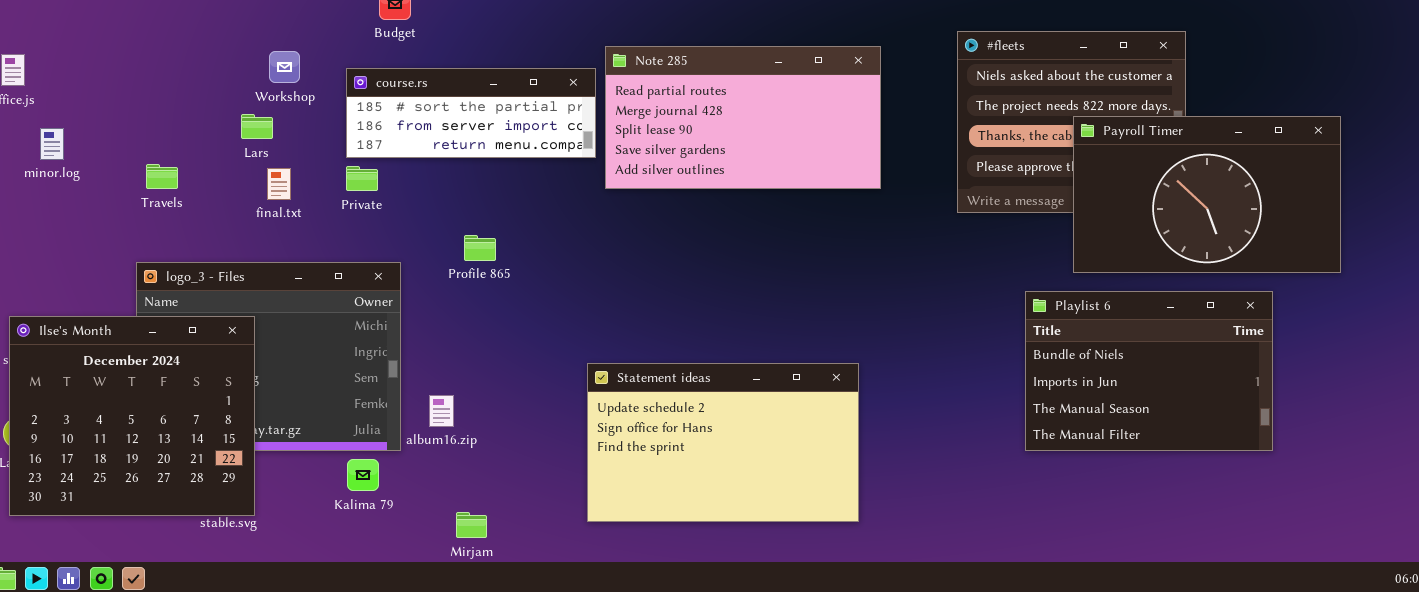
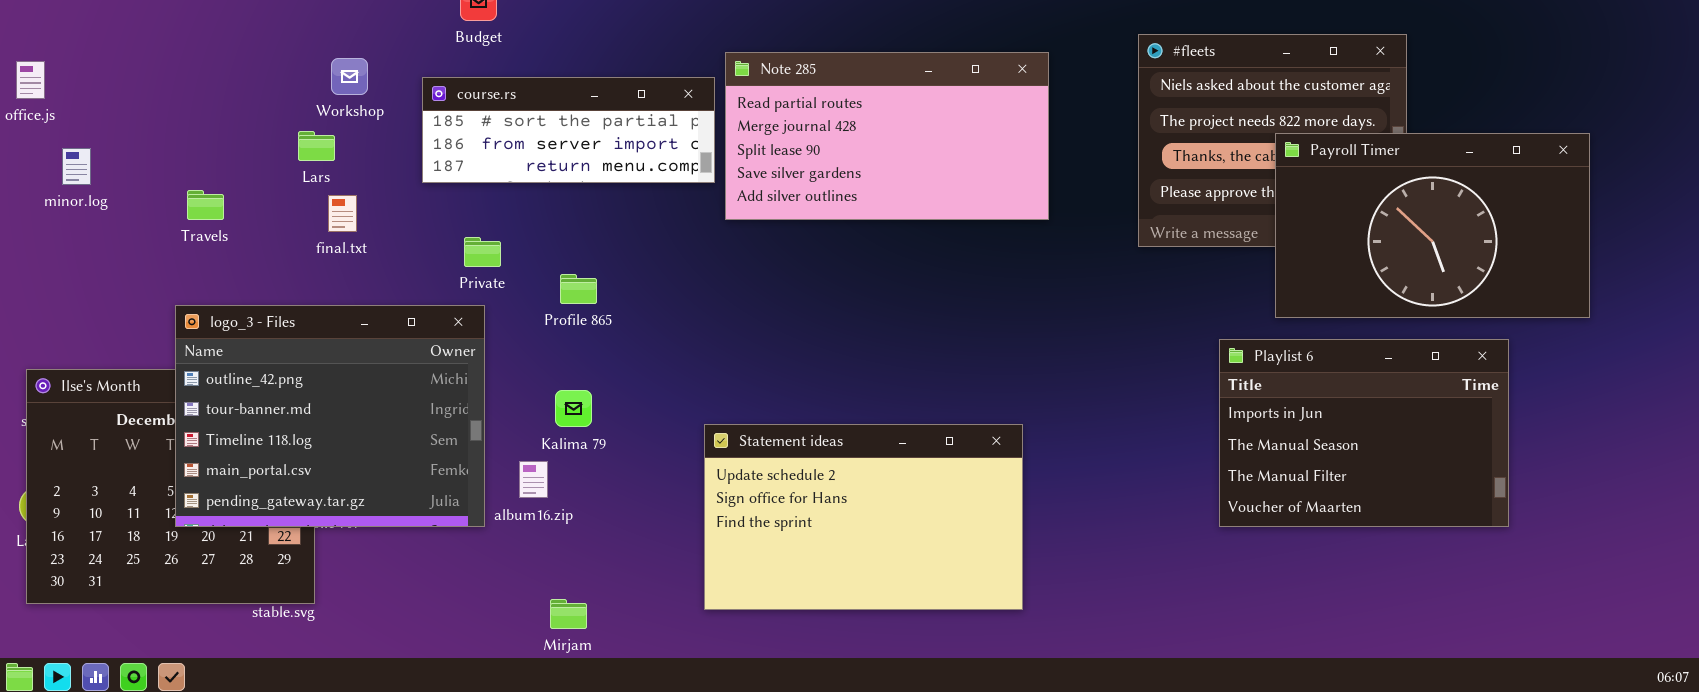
Private: [346,166,378,191] -> [464,237,501,267], moved
logo_3 - Files: [136,262,401,451] -> [175,305,485,527], raised
Playlist 6: [1025,291,1273,451] -> [1219,339,1509,527], scrolled down 1 row
Kalima 79: [347,459,379,491] -> [555,390,592,427], moved

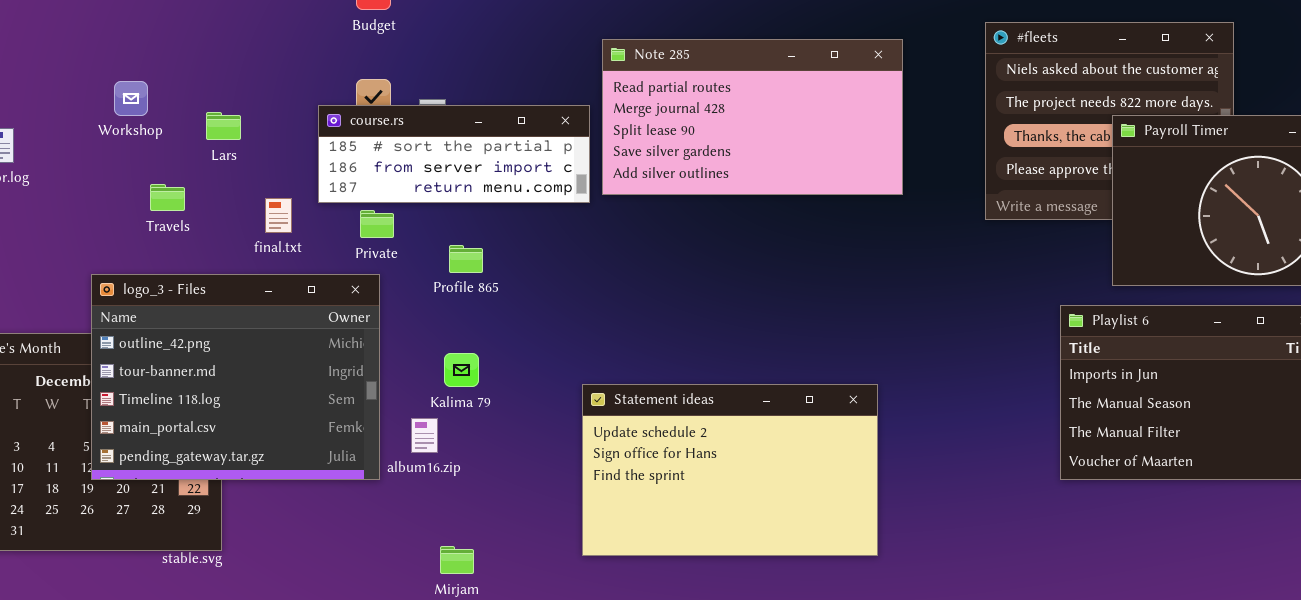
Workshop: [331,58,368,95] -> [114,81,148,116], moved
course.rs: [422,77,715,183] -> [318,105,590,203], moved
Travels: [187,190,224,220] -> [150,184,185,211], moved
final.txt: [328,195,357,232] -> [265,198,292,233], moved

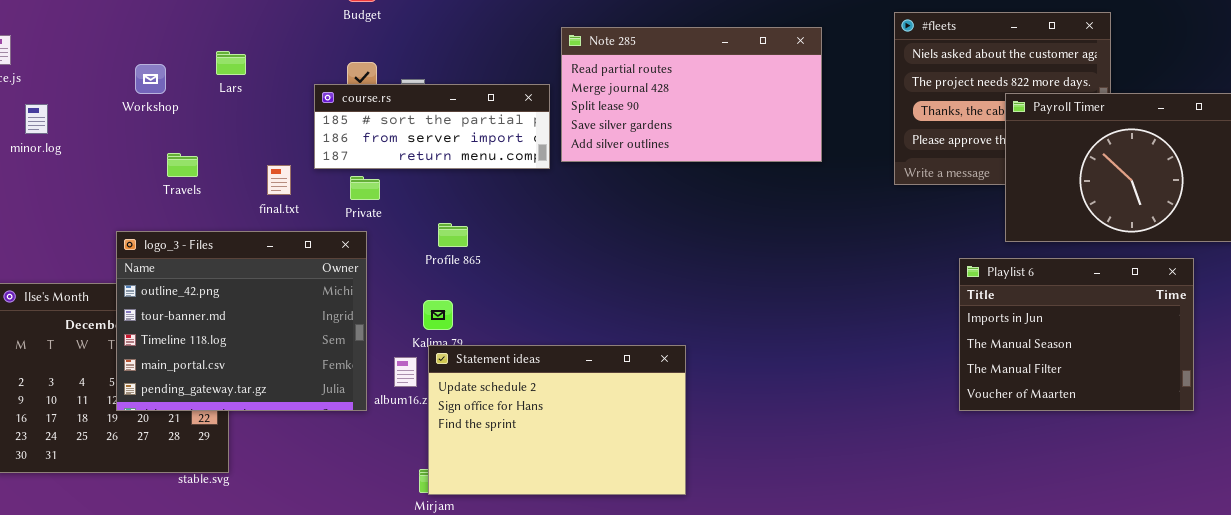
Lars: [206,112,241,140] -> [216,51,246,75], moved
Profile 865: [449,245,483,273] -> [438,223,468,247], moved
Statement ideas: [582,384,878,556] -> [428,345,686,495], moved

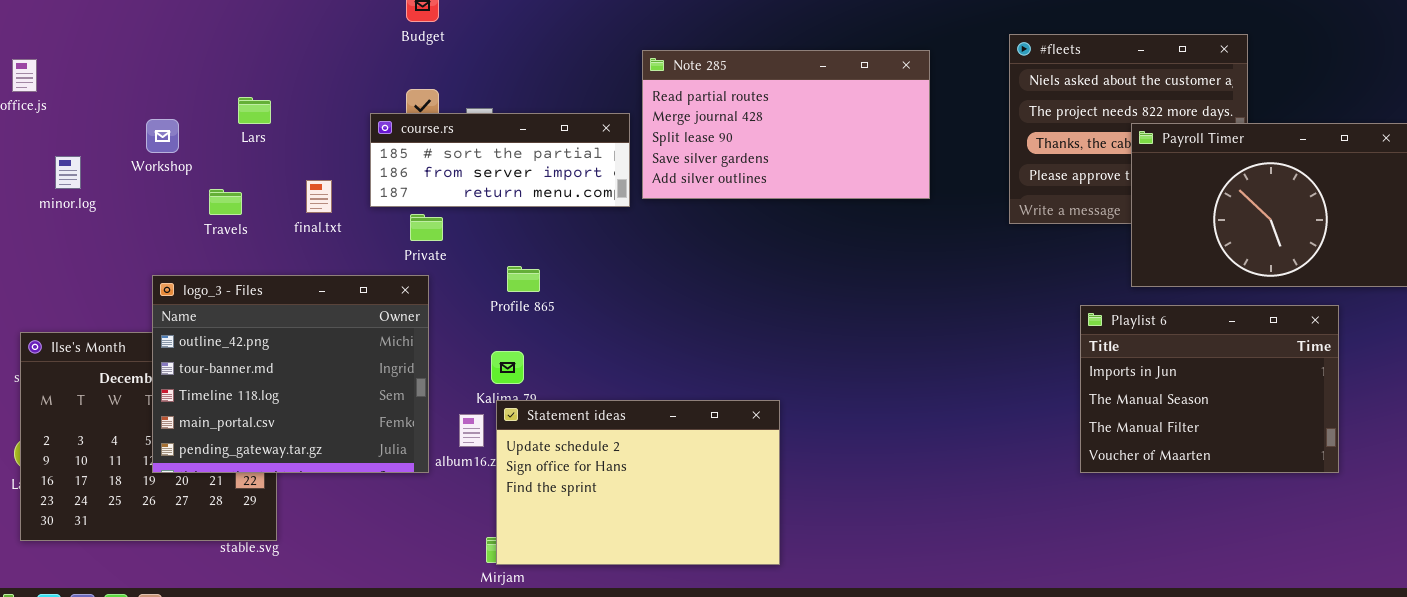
Lars: [216,51,246,75] -> [238,97,271,124], moved
Workshop: [135,64,166,94] -> [146,119,179,153], moved
minor.log: [25,104,48,134] -> [55,156,81,189], moved
final.txt: [267,165,291,195] -> [306,180,332,213], moved

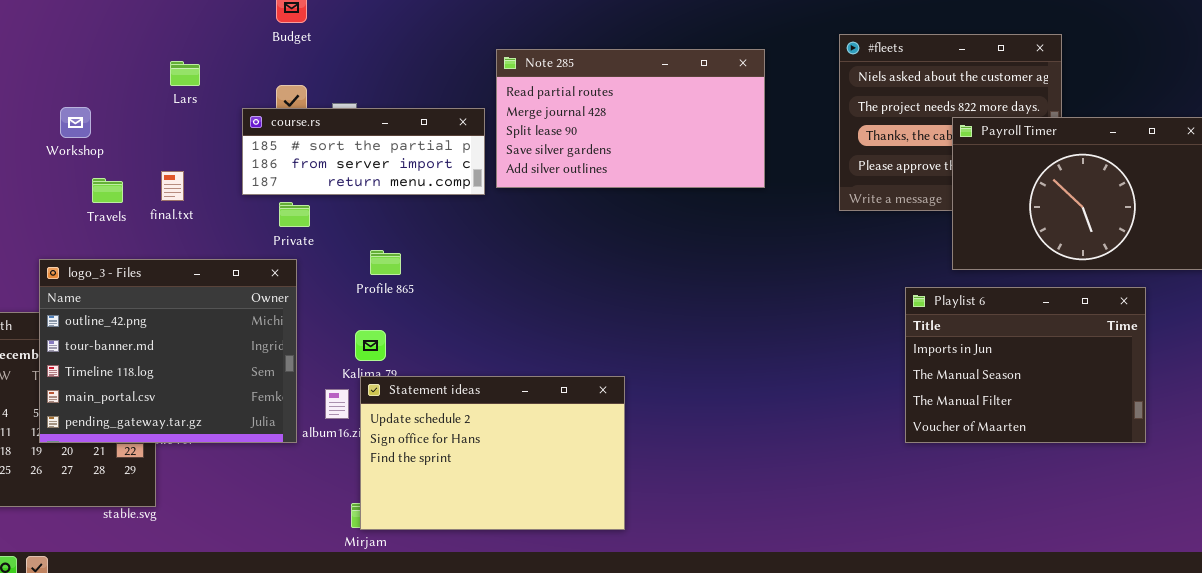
Lars: [238,97,271,124] -> [170,61,200,86], moved
Workshop: [146,119,179,153] -> [60,107,91,138], moved
final.txt: [306,180,332,213] -> [161,171,184,201], moved

